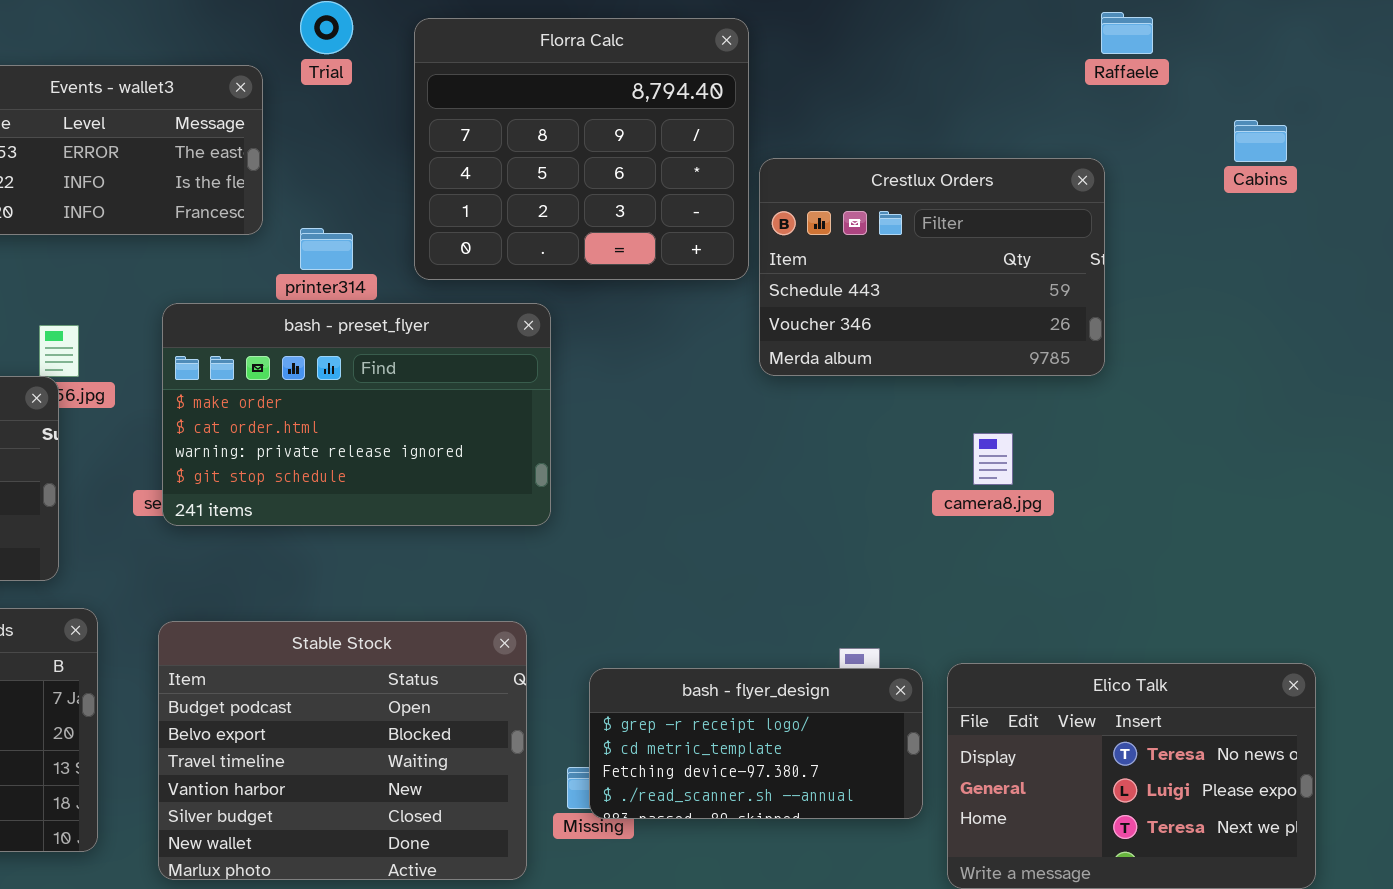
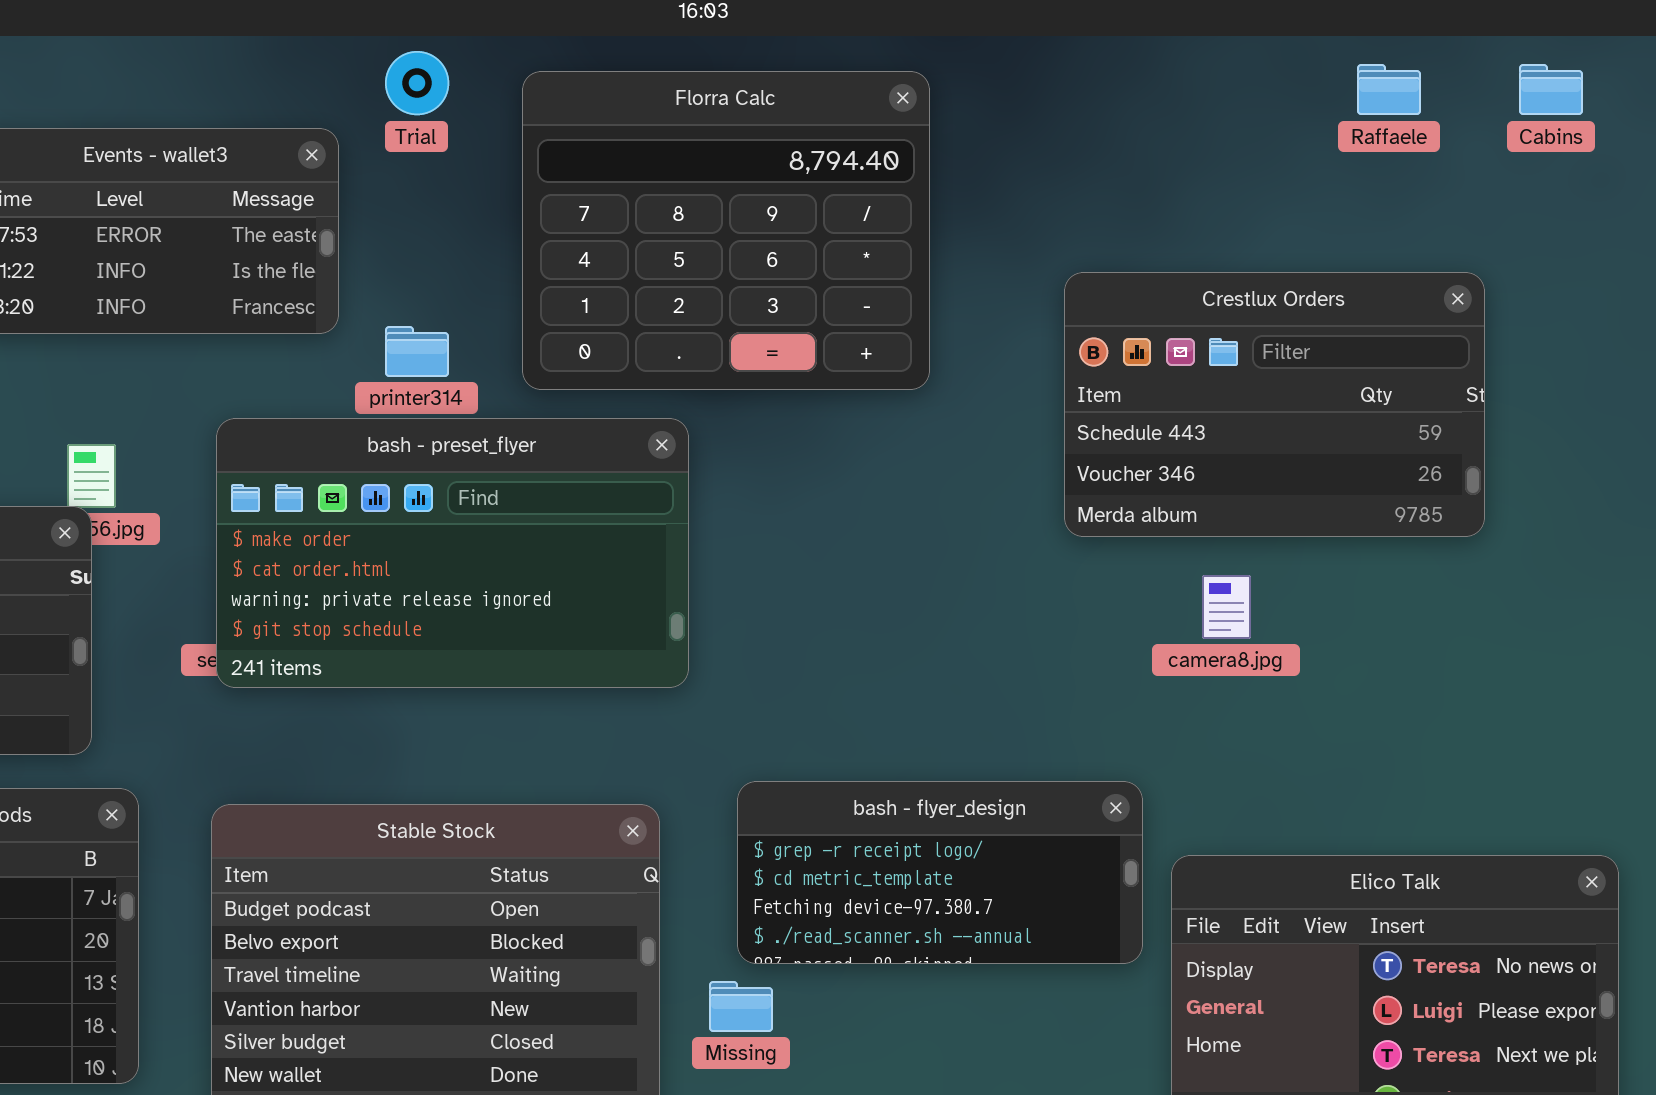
Cabins: [1234,120,1287,162] -> [1519,64,1583,115], moved
Crestlux Orders: [759,158,1105,376] -> [1064,272,1485,537], moved
bash - flyer_design: [589,668,923,819] -> [737,781,1143,964], moved

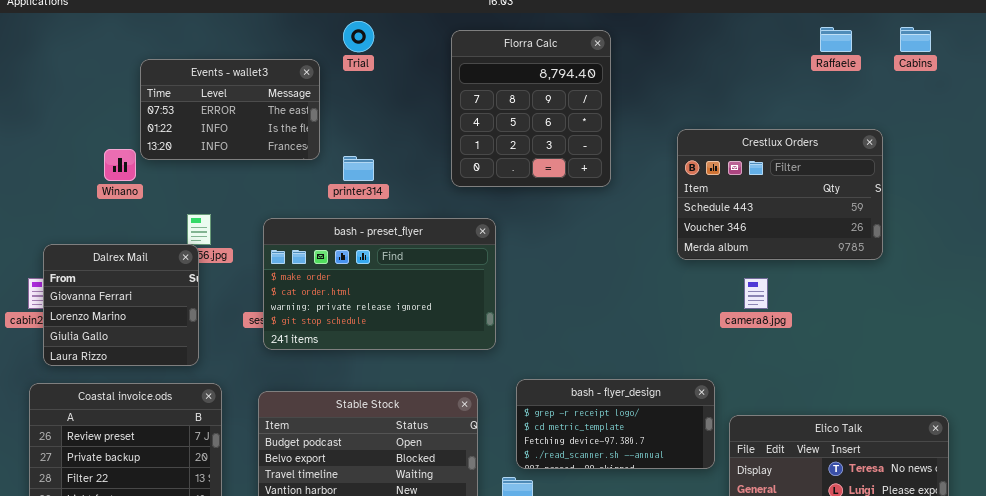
Florra Calc: [522,71,930,390] -> [451,30,611,187], resized
bash - preset_flyer: [216,418,689,688] -> [263,218,496,350], moved

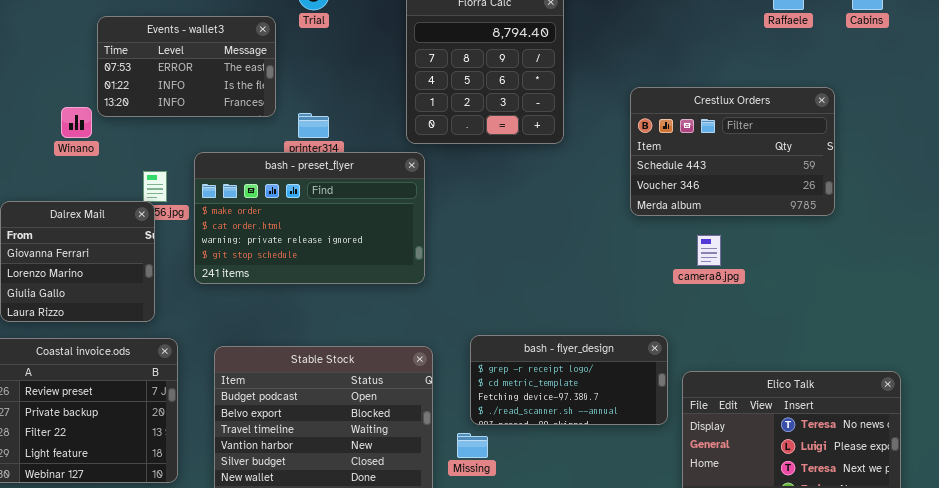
bash - preset_flyer: [263,218,496,350] -> [194,152,425,284], moved

